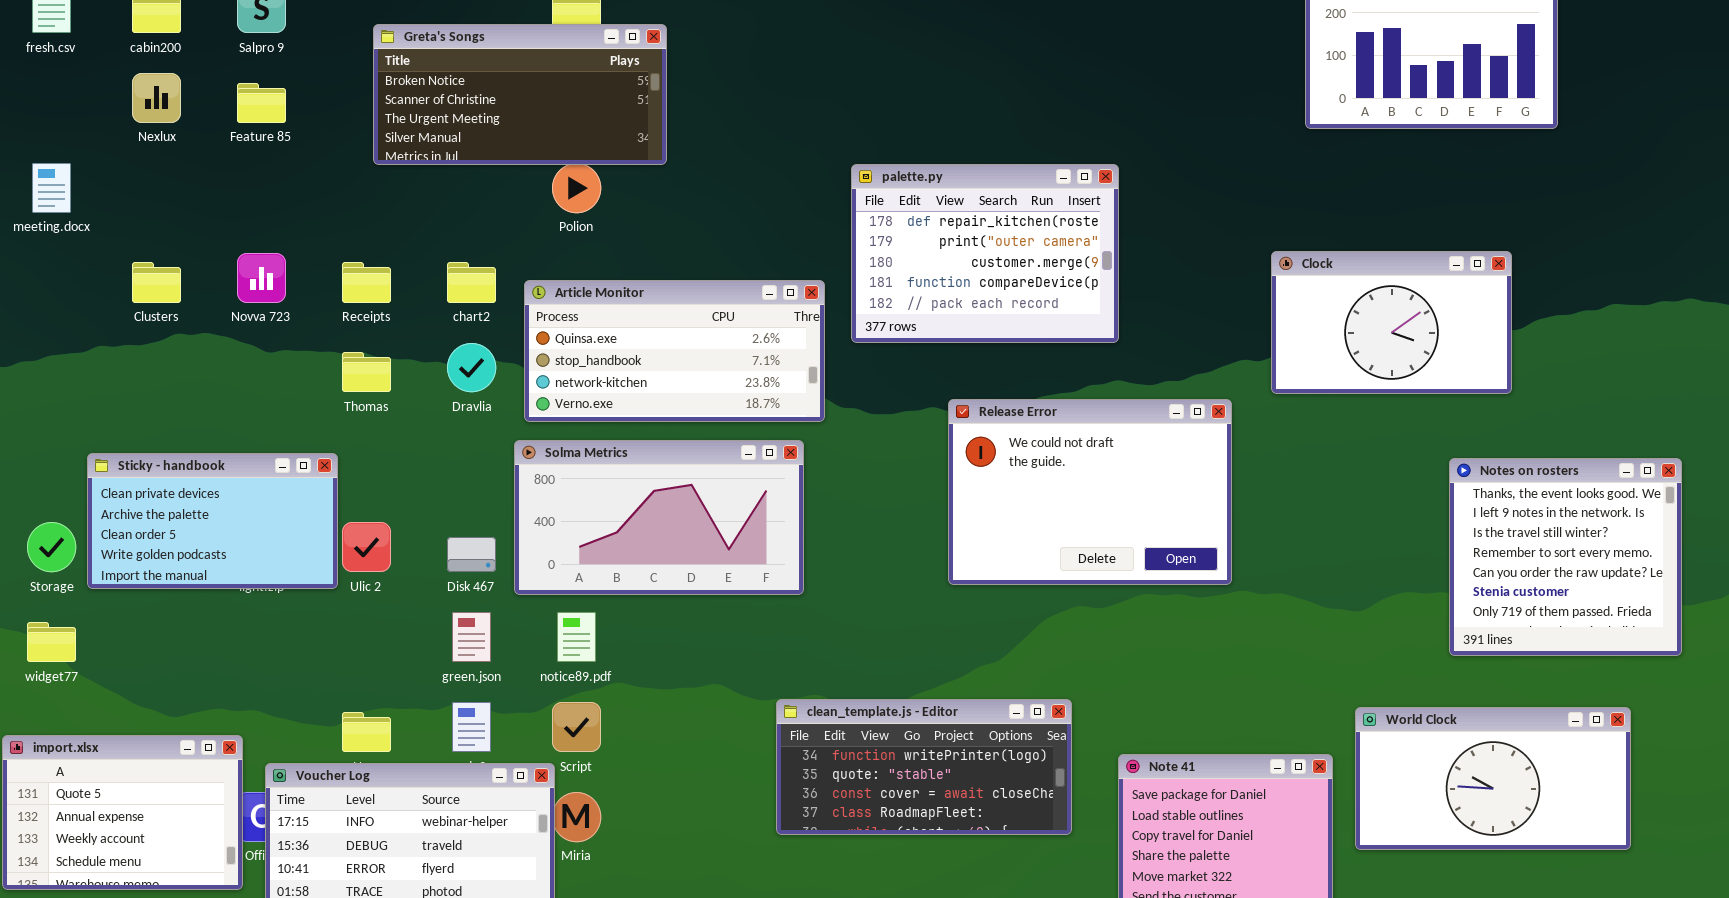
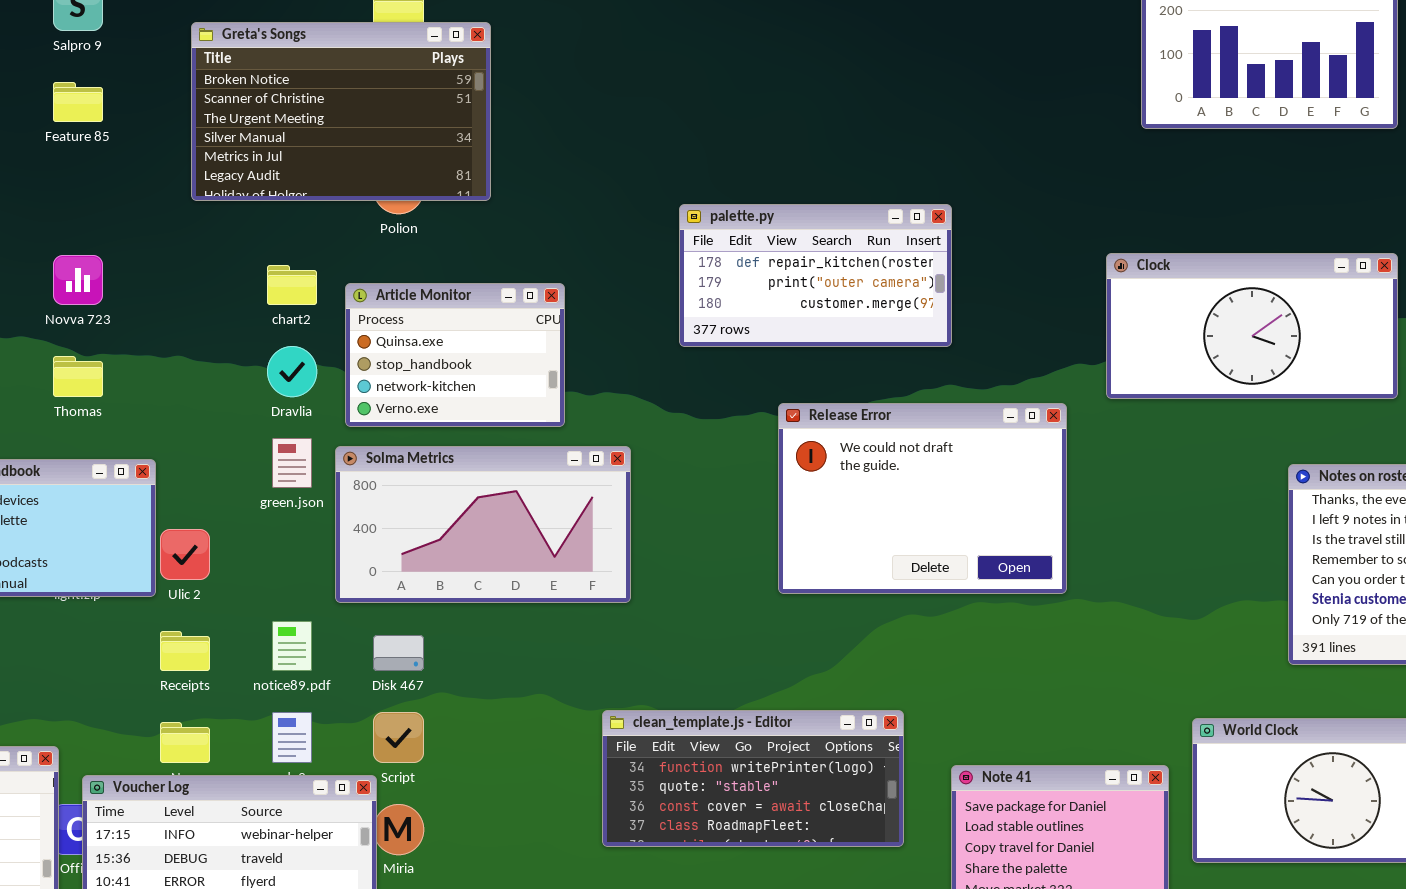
Greta's Songs: [373,24,667,165] -> [191,22,491,201], resized
palette.py: [851,164,1119,343] -> [679,204,952,347], resized
Clock: [1271,251,1512,394] -> [1106,253,1398,399], resized
Receipts: [342,262,391,303] -> [160,631,210,671], moved
Article Monitor: [524,280,825,422] -> [345,283,565,427], resized
Thomas: [342,352,391,392] -> [53,356,103,397], moved
Disk 467: [447,537,496,572] -> [373,635,424,671], moved
green.json: [452,612,491,662] -> [272,438,312,488], moved
notice89.pdf: [557,612,596,662] -> [272,621,312,671], moved

